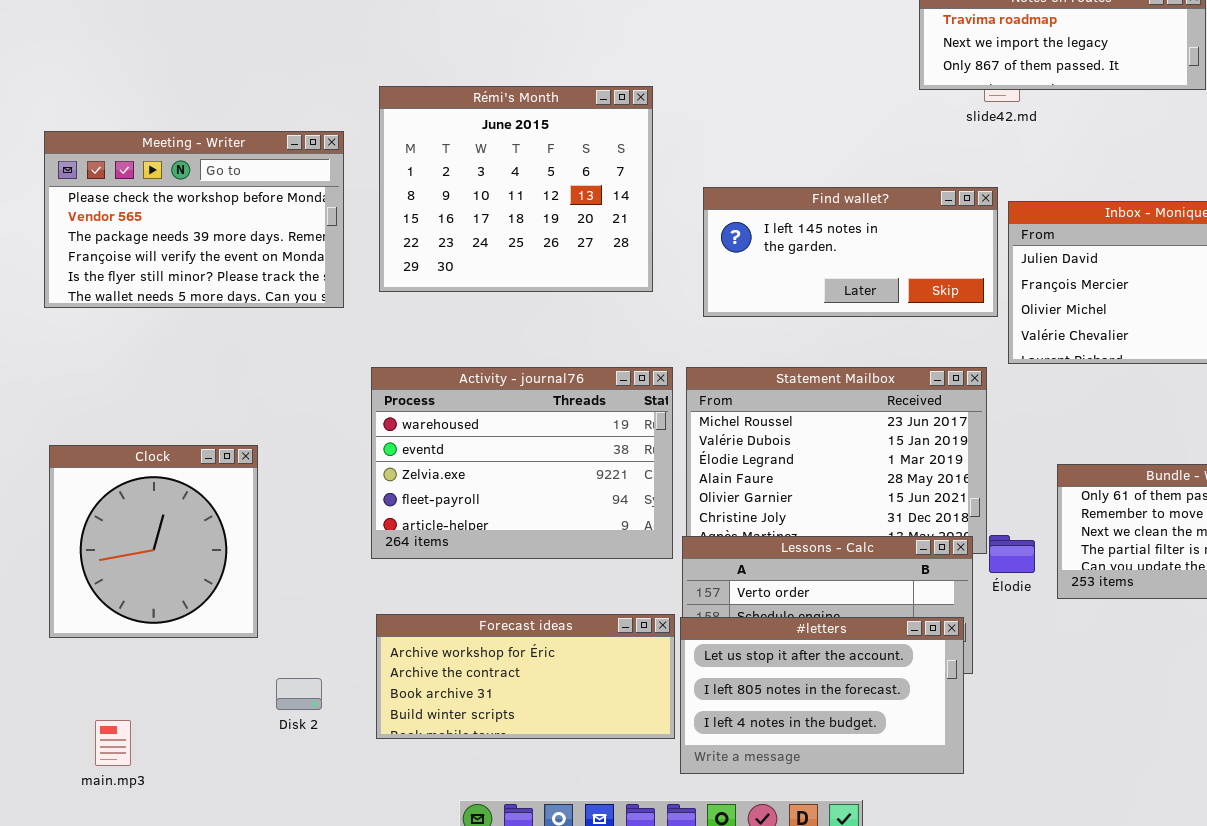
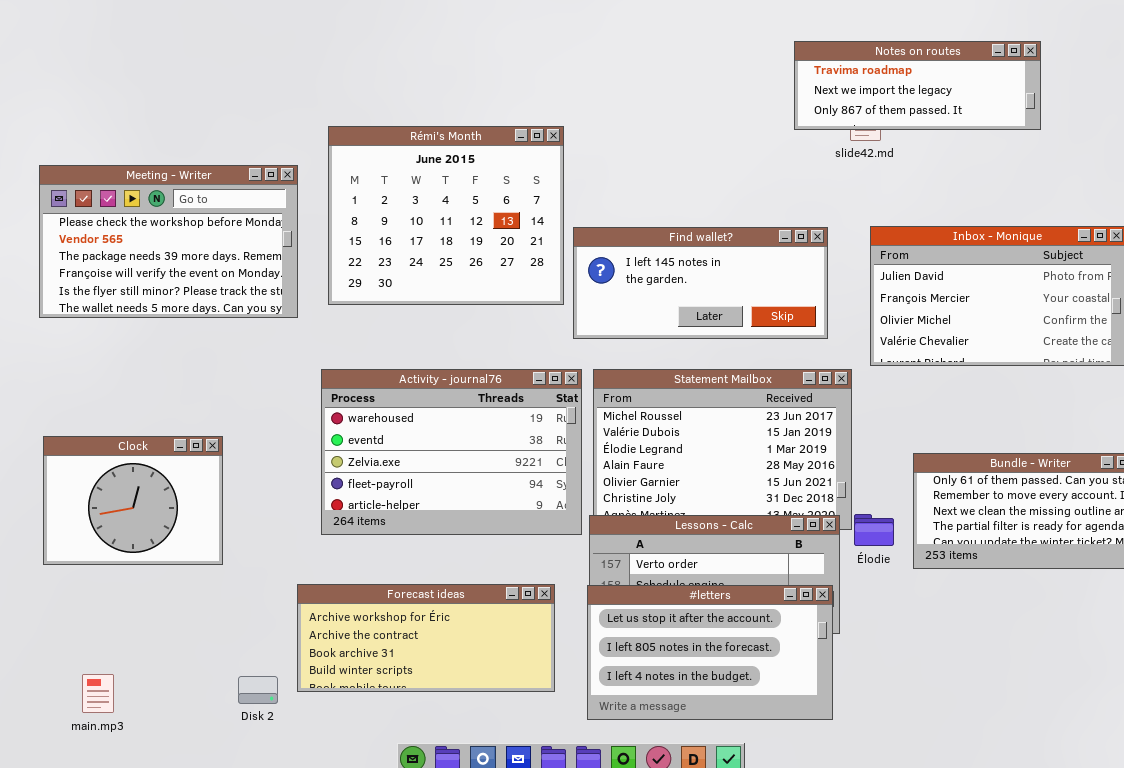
Find wallet?: [703,187,998,317] -> [573,227,828,339], moved
Clock: [49,445,258,638] -> [43,436,223,565], resized
Forecast ideas: [376,614,675,739] -> [297,584,555,692], moved
Disk 2: [276,678,322,710] -> [238,676,278,704], moved

